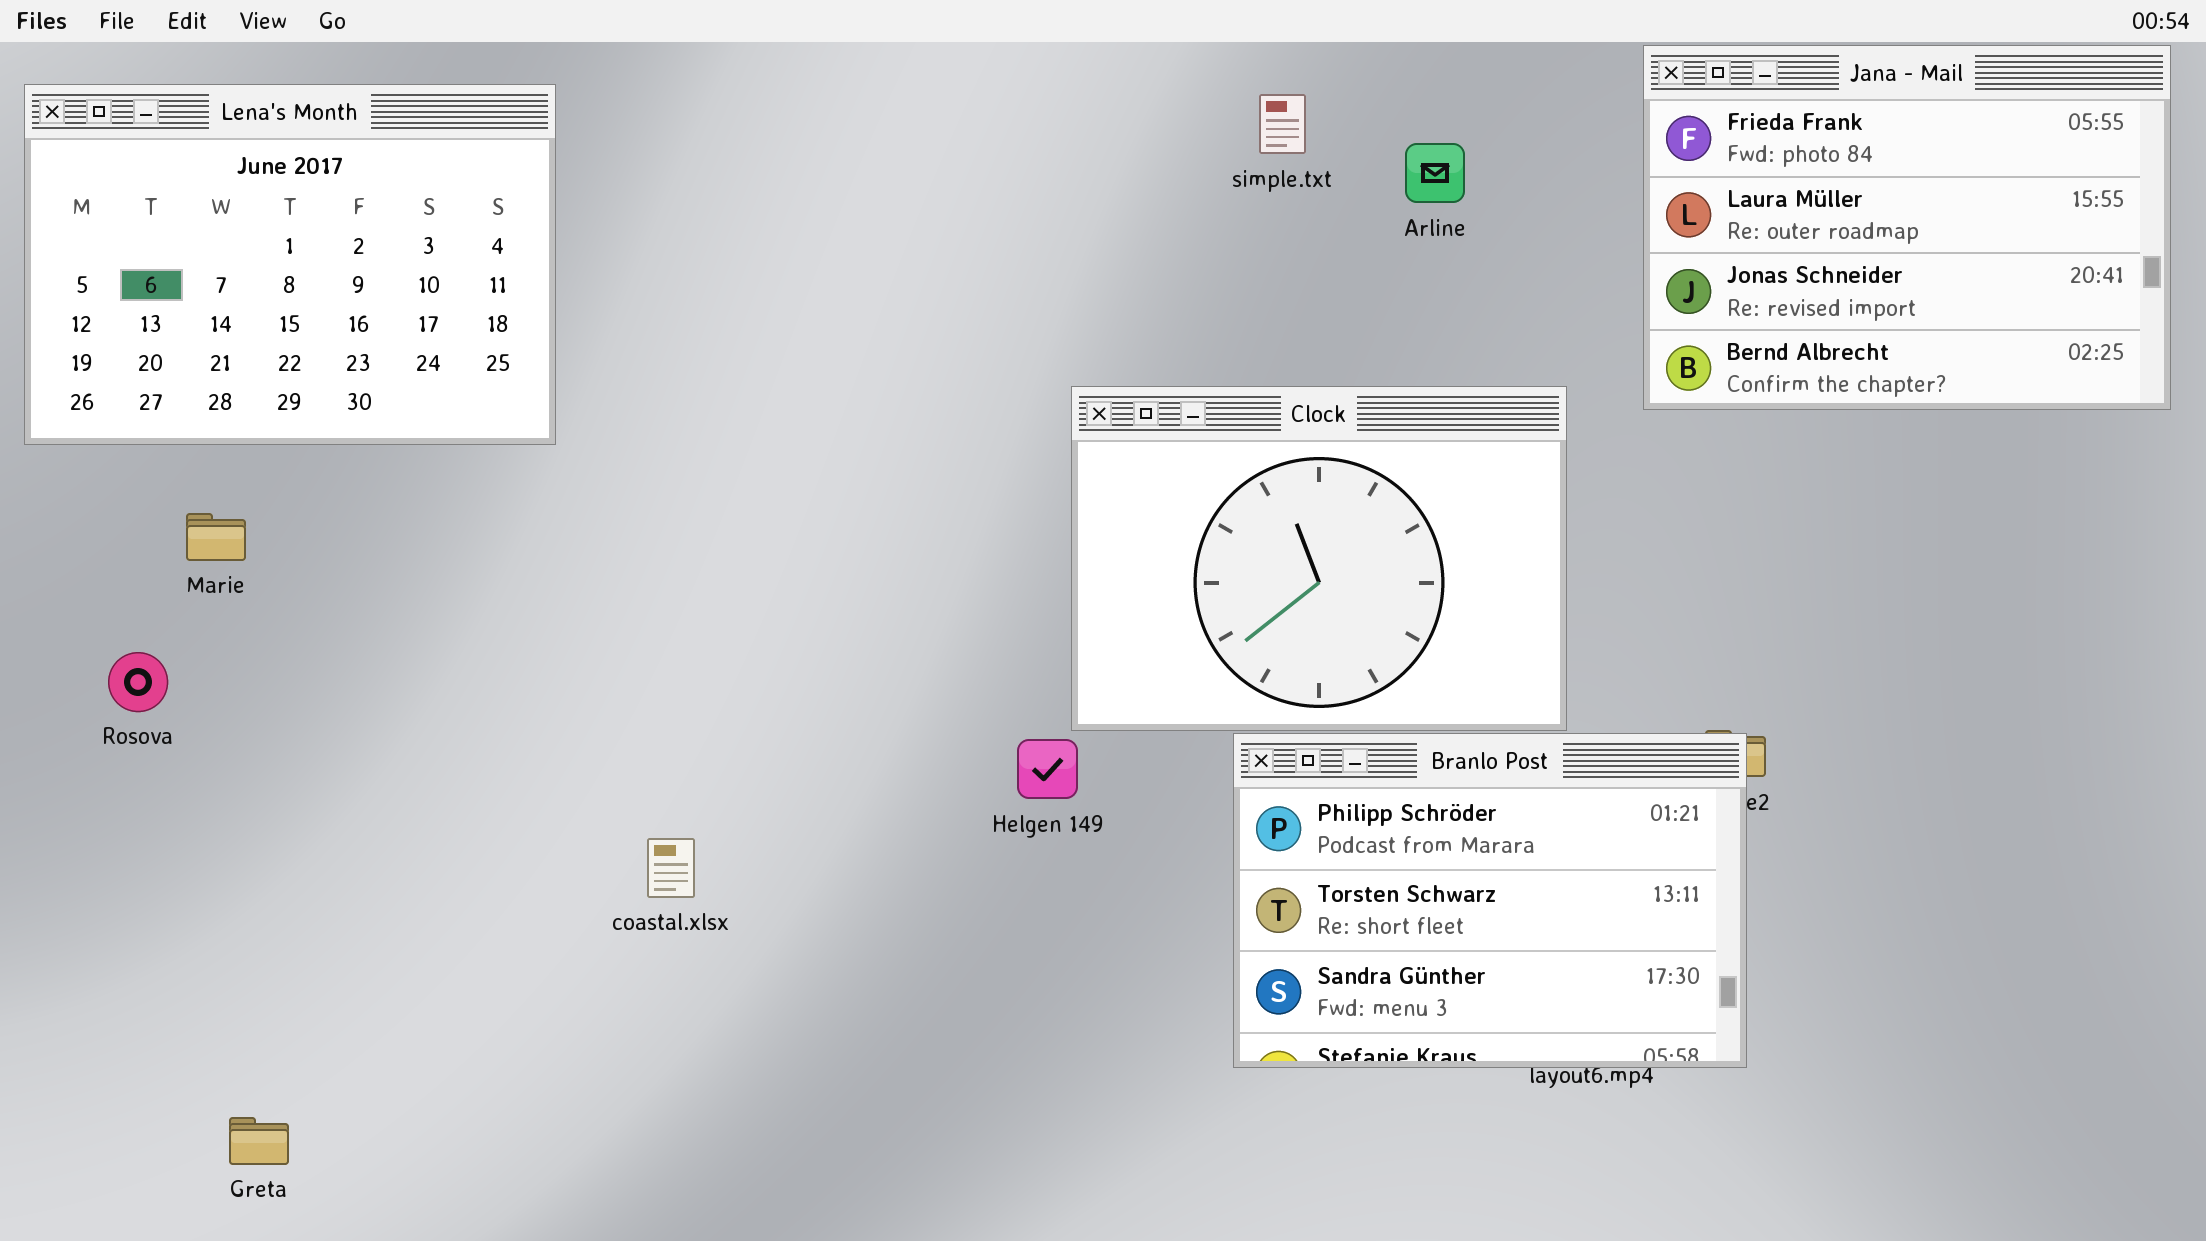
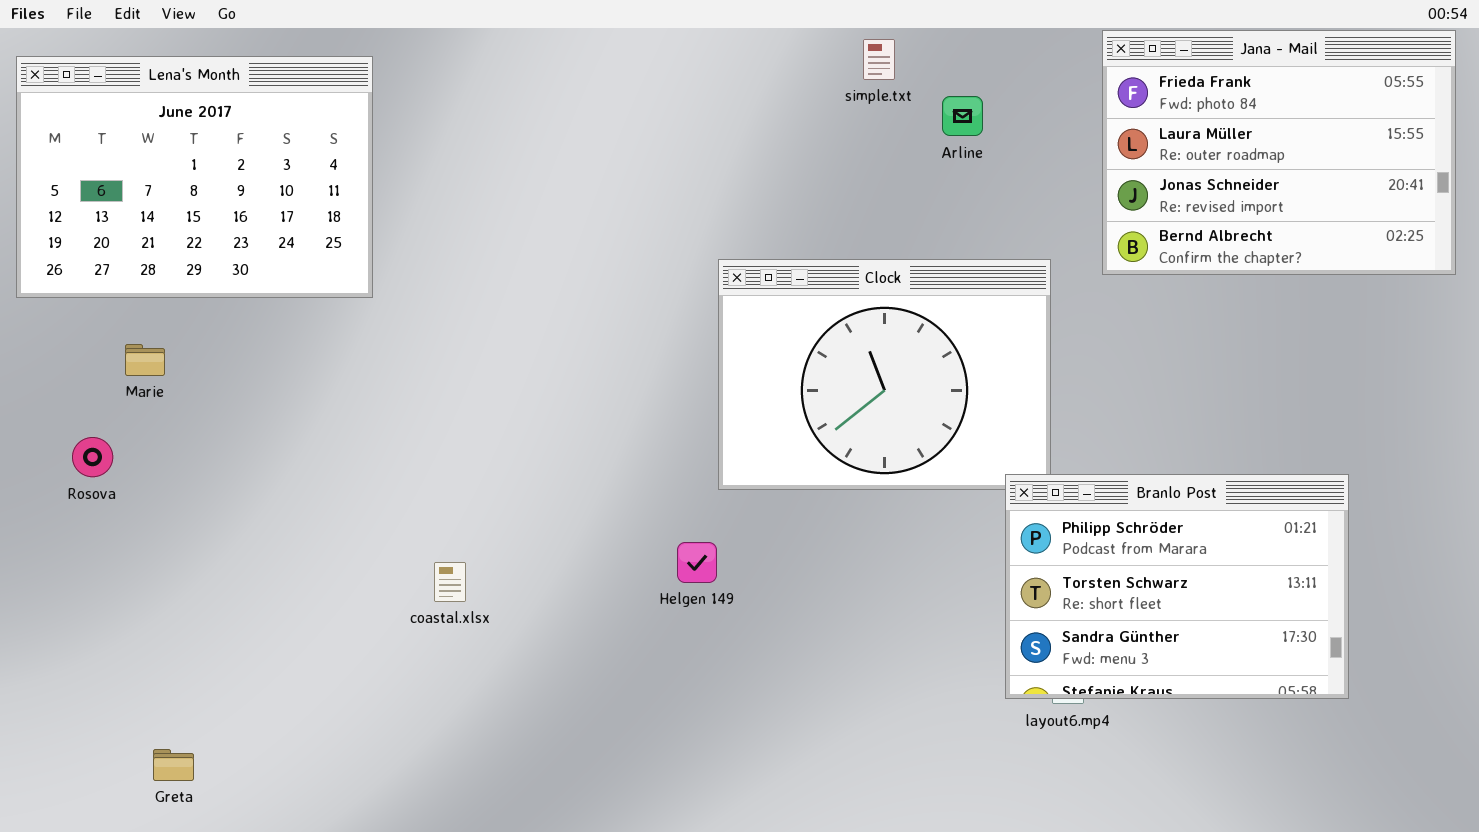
simple.txt: [1259,94,1306,154] -> [863,39,895,80], moved
Branlo Post: [1233,733,1747,1068] -> [1005,474,1349,699], moved
Helgen 149: [1017,739,1078,799] -> [677,542,717,583], moved

